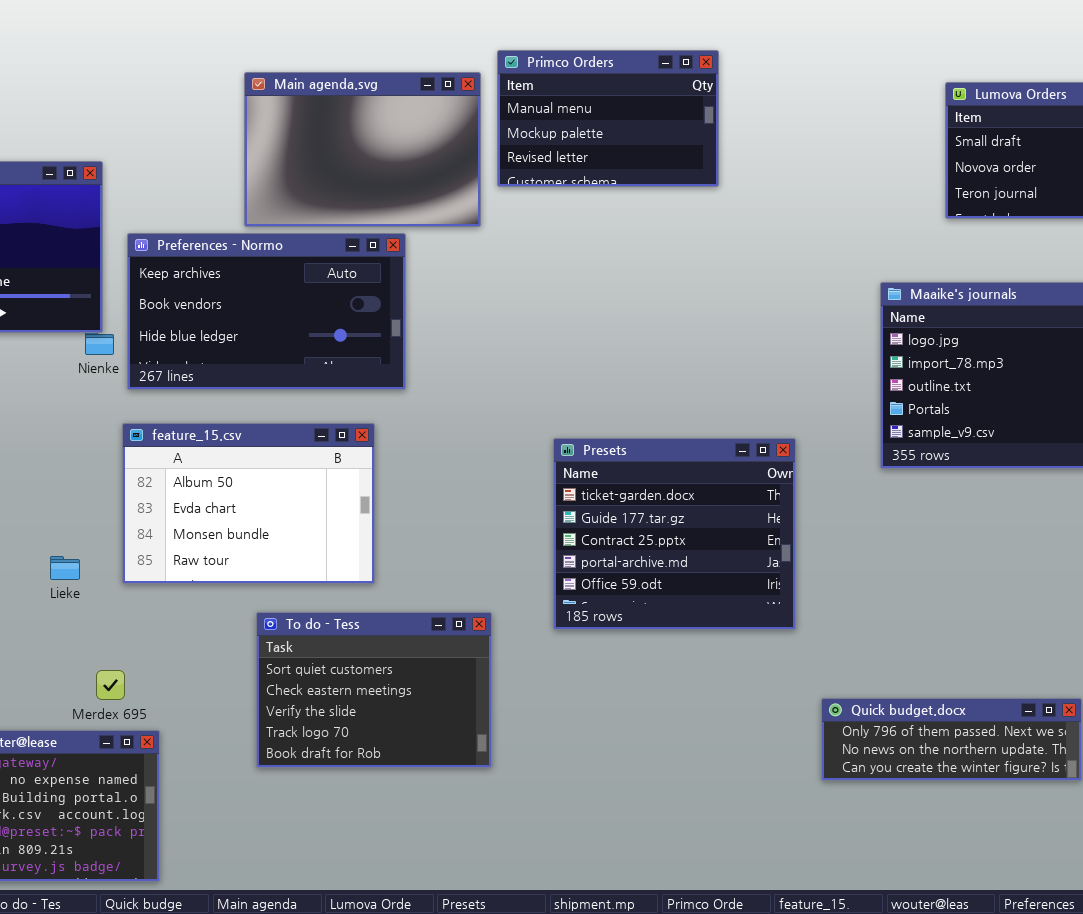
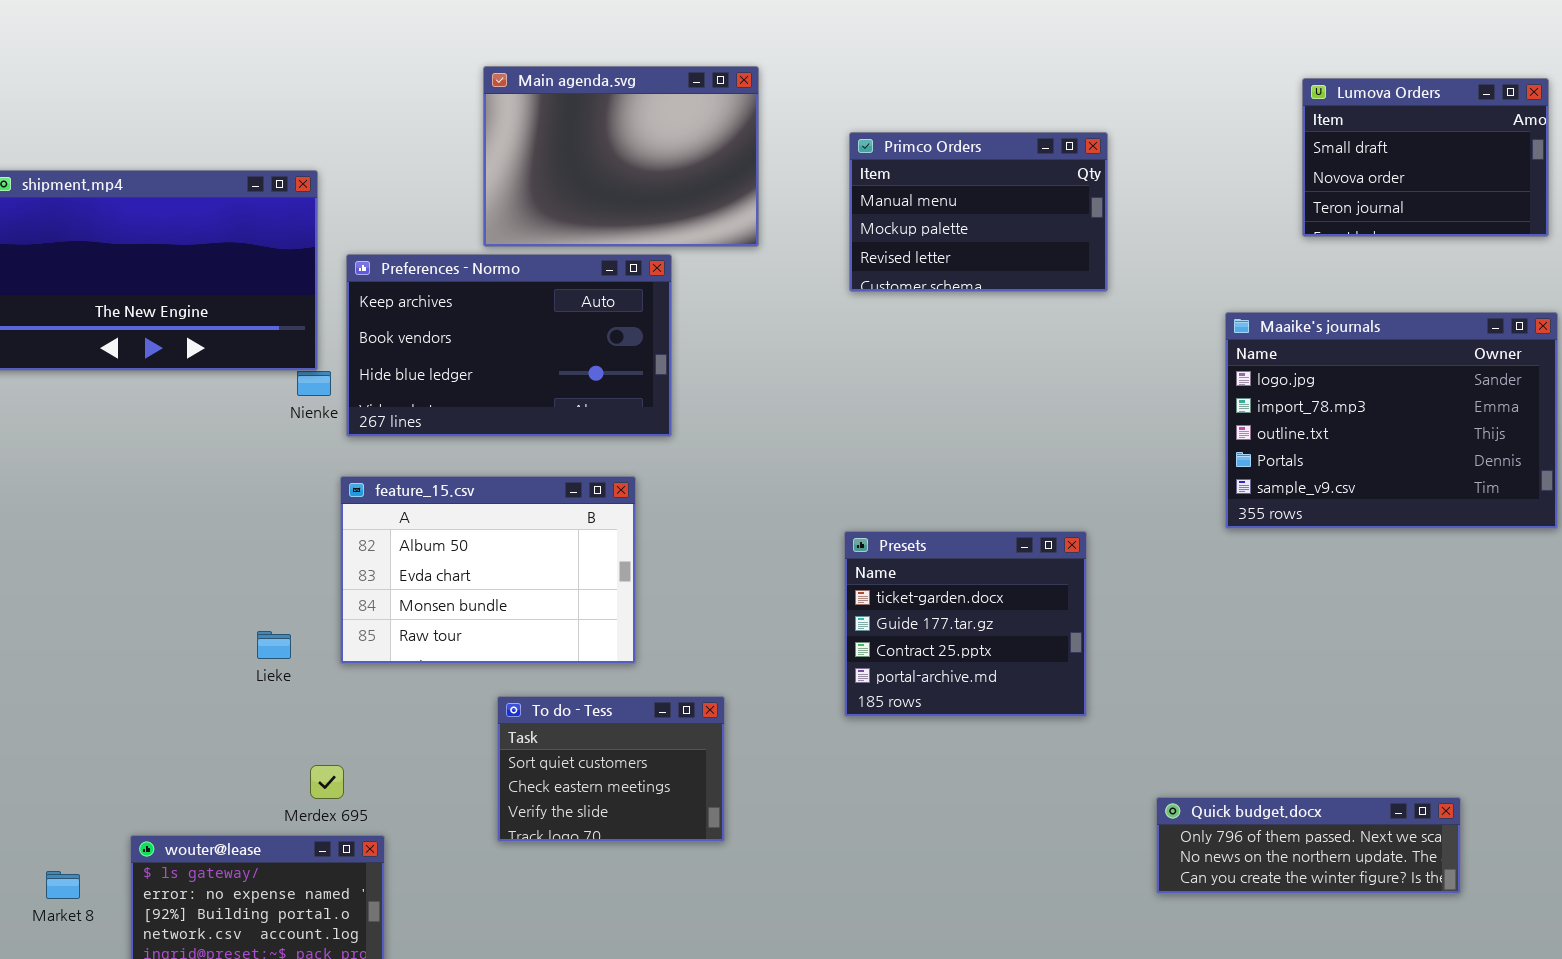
Primco Orders: [497,50,719,187] -> [849,132,1108,292], moved
Presets: [553,438,796,630] -> [844,531,1087,717], resized
To do - Tess: [256,612,492,768] -> [497,696,725,842], resized

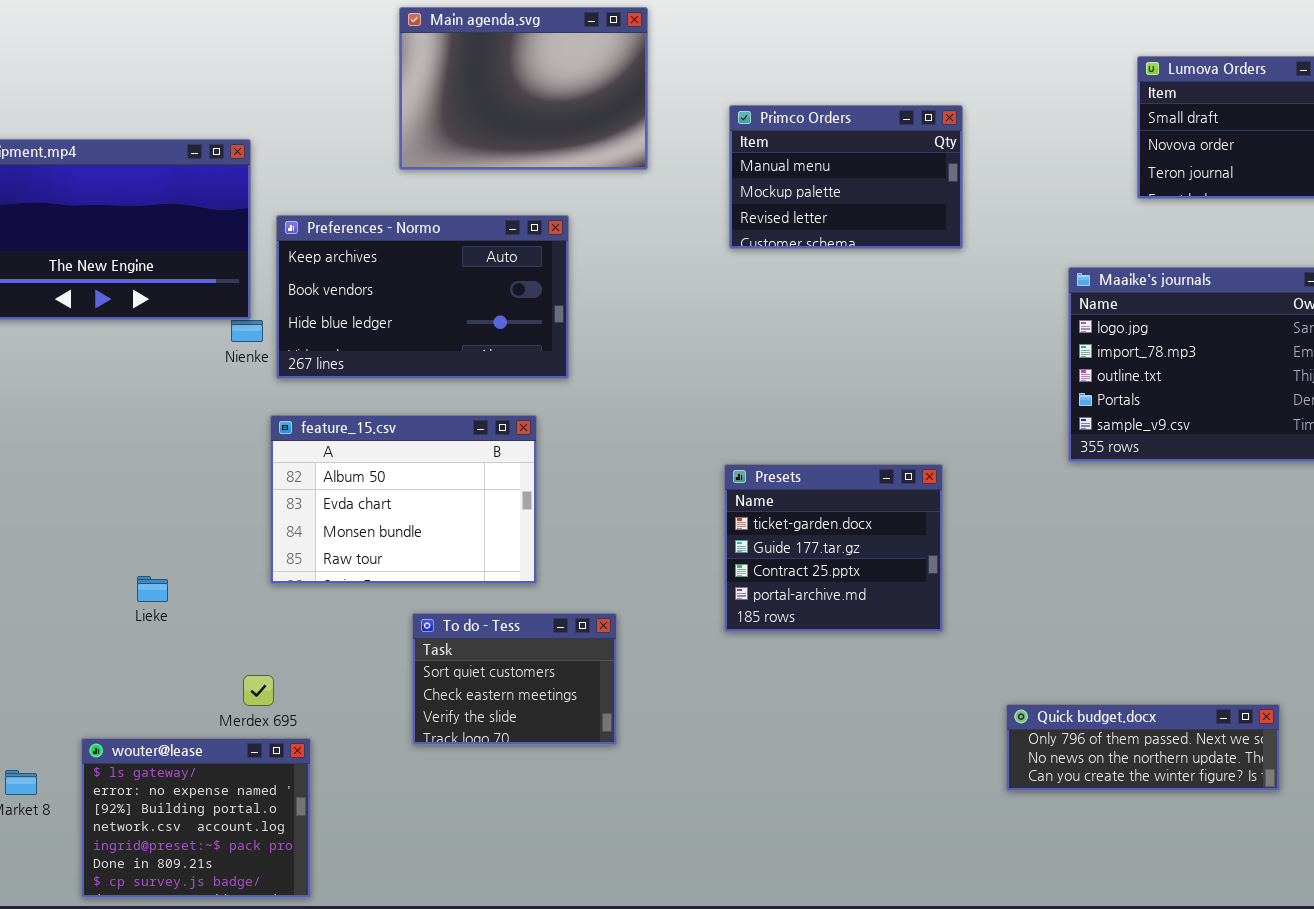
Main agenda.svg: [483,66,759,247] -> [399,7,648,170], moved
Lieke: [257,631,291,659] -> [137,576,168,602], moved

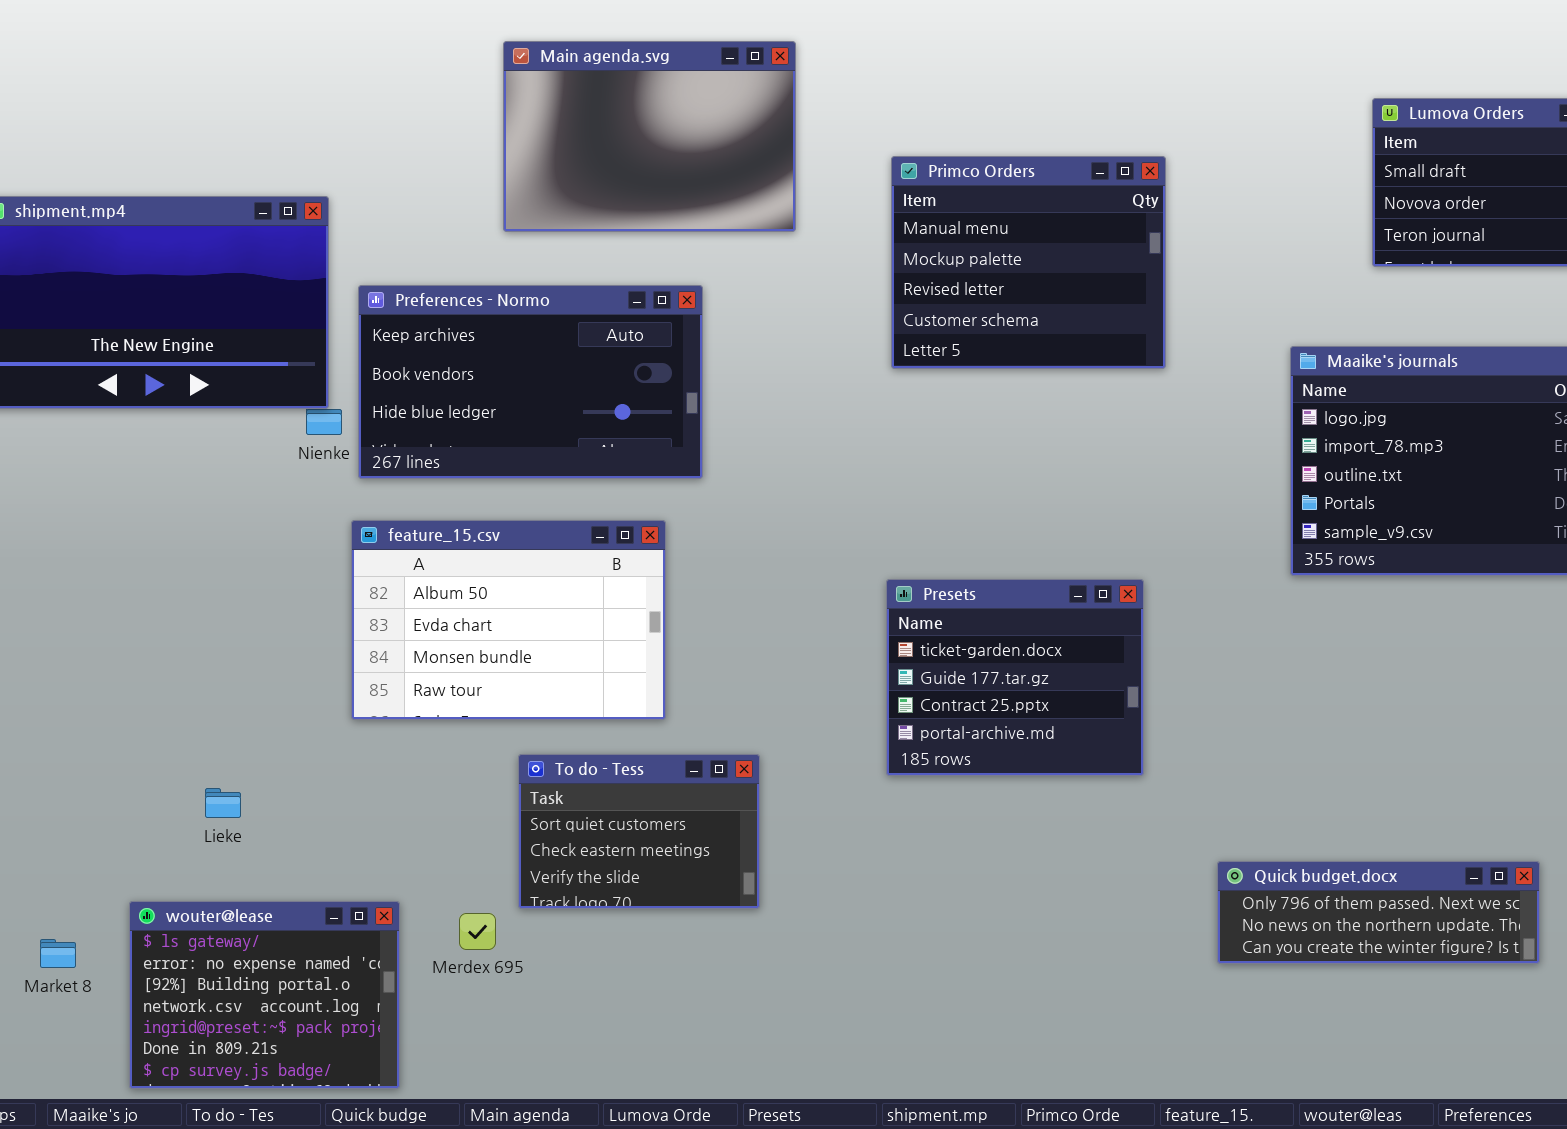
Primco Orders: [729,105,963,249] -> [891,156,1166,369], resized
Lieke: [137,576,168,602] -> [205,788,241,818], moved
Merdex 695: [243,675,274,706] -> [459,913,496,950], moved

